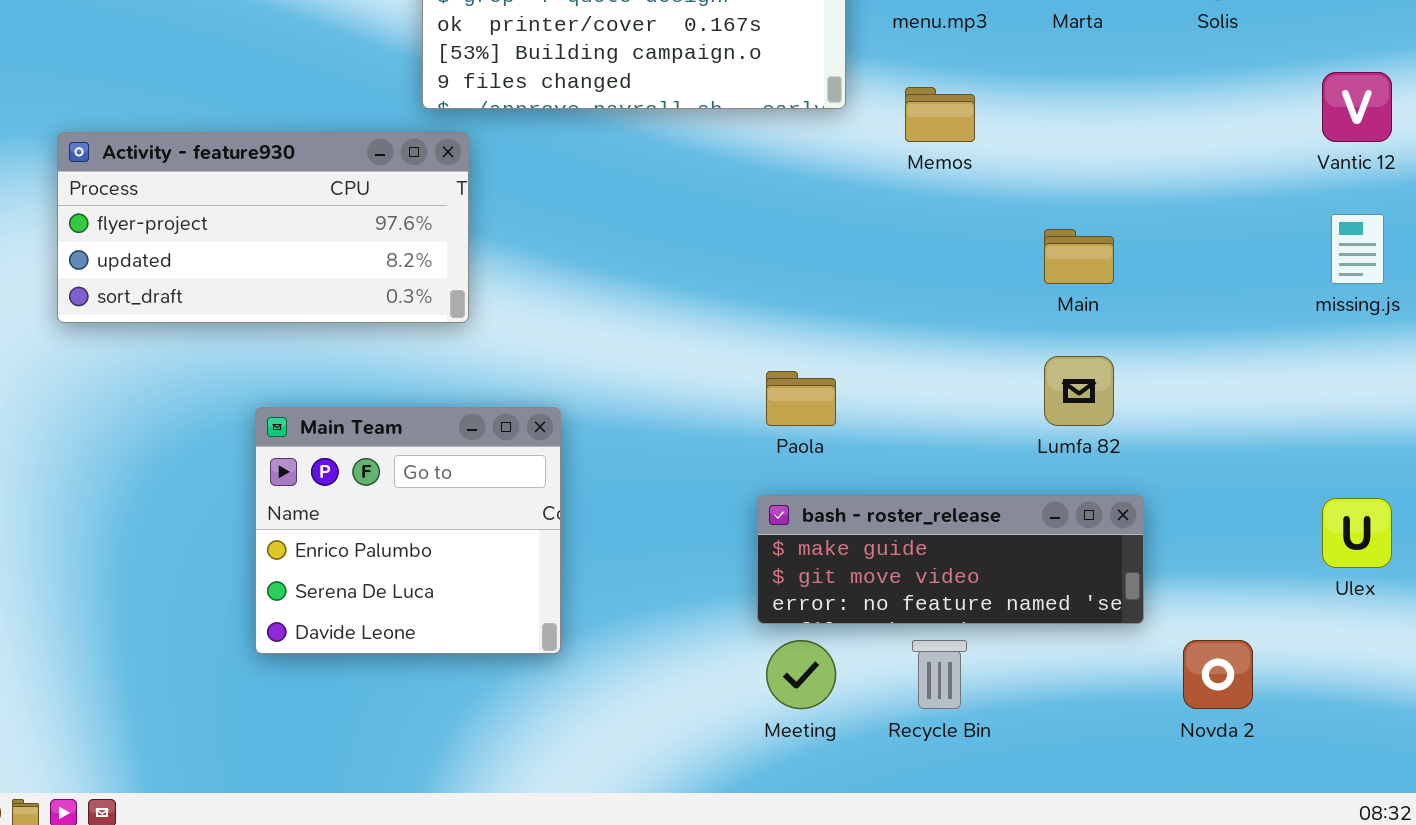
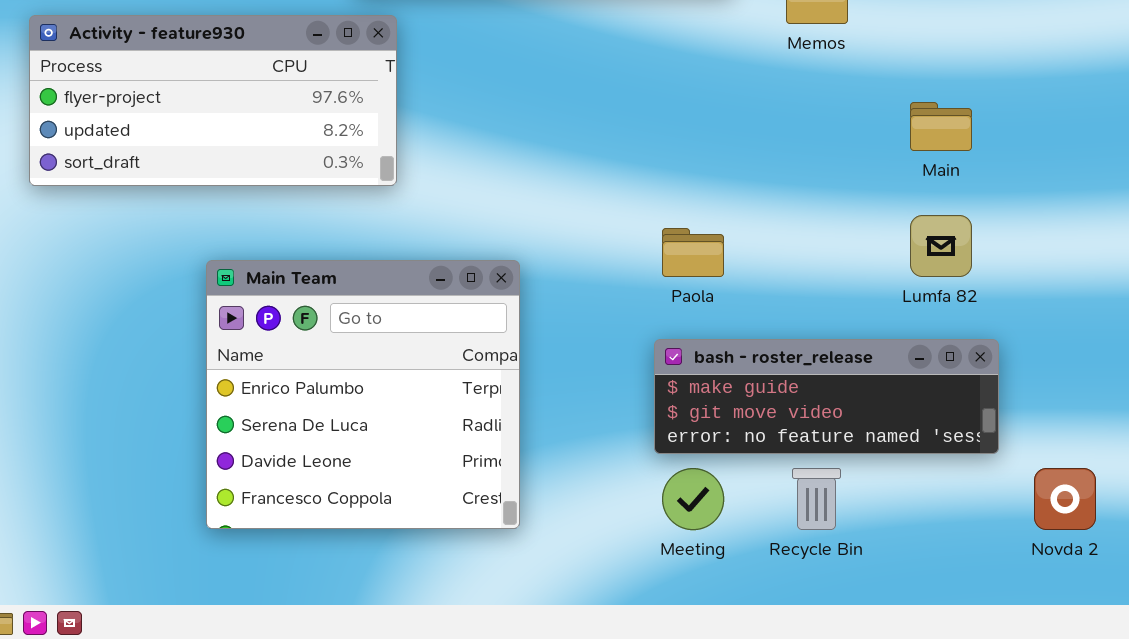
Main Team: [255,407,561,654] -> [206,260,520,529], resized

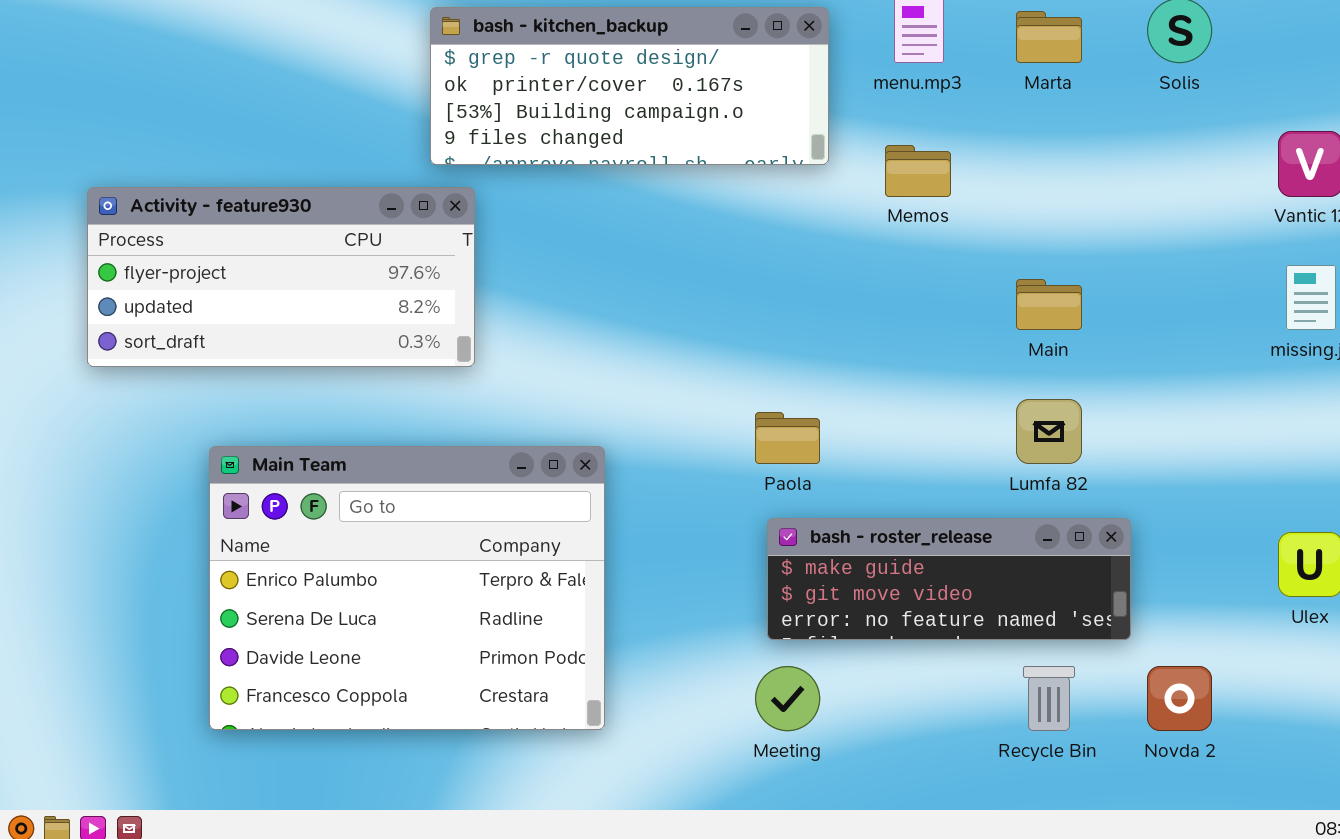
Main Team: [206,260,520,529] -> [209,446,605,730], resized
bash - roster_release: [654,339,999,454] -> [767,518,1131,640], moved
Recycle Bin: [792,468,841,530] -> [1023,666,1075,731], moved

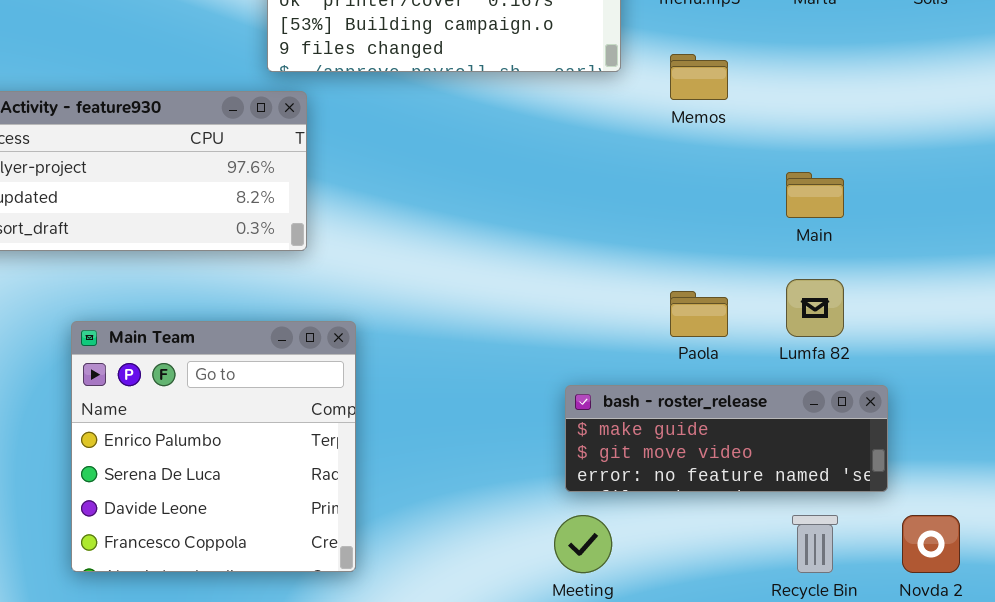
Paola: [755,412,820,464] -> [670,291,728,337], moved
Main Team: [209,446,605,730] -> [71,321,356,572], resized

